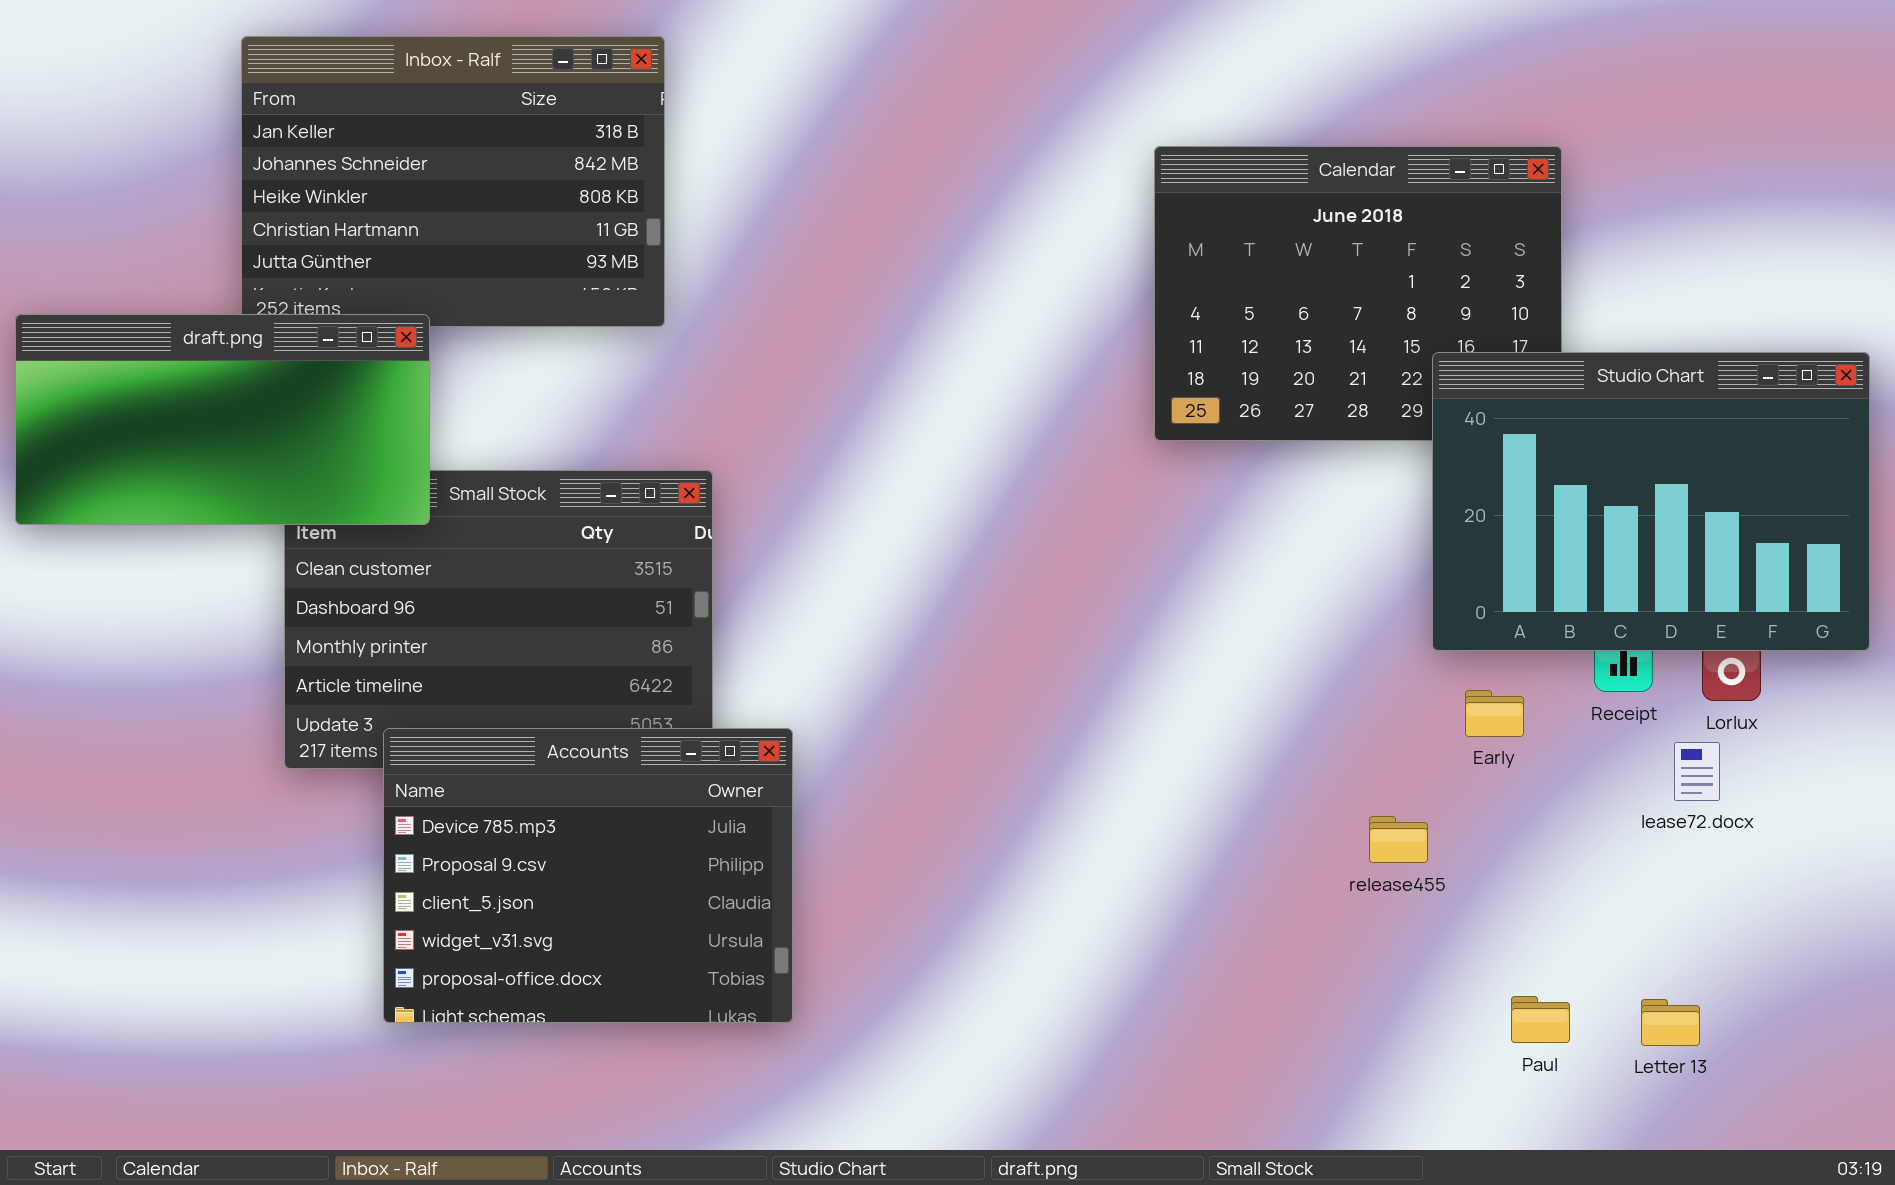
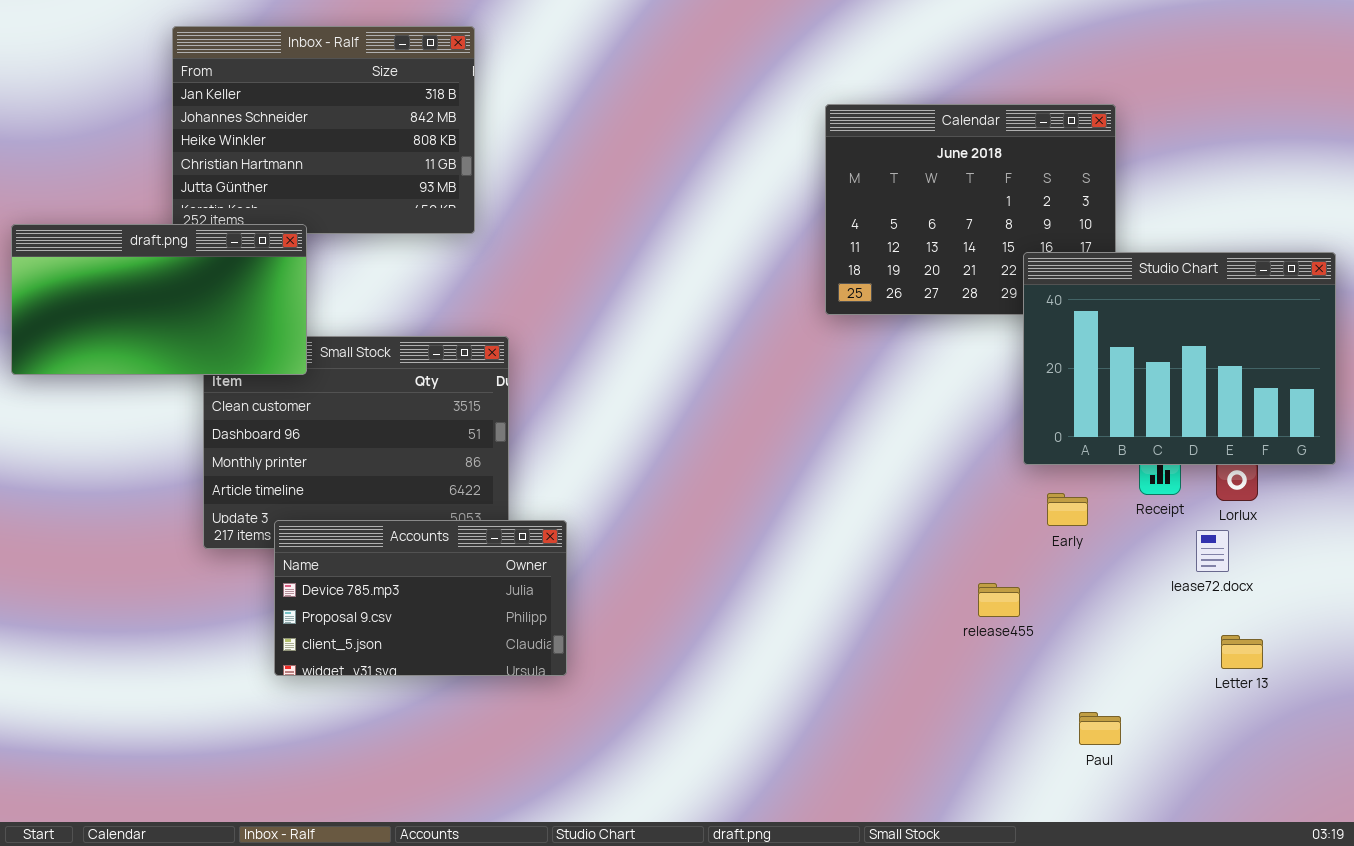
Accounts: [383,728,793,1023] -> [274,520,567,676], resized
Letter 13: [1641,999,1700,1046] -> [1221,635,1263,669], moved

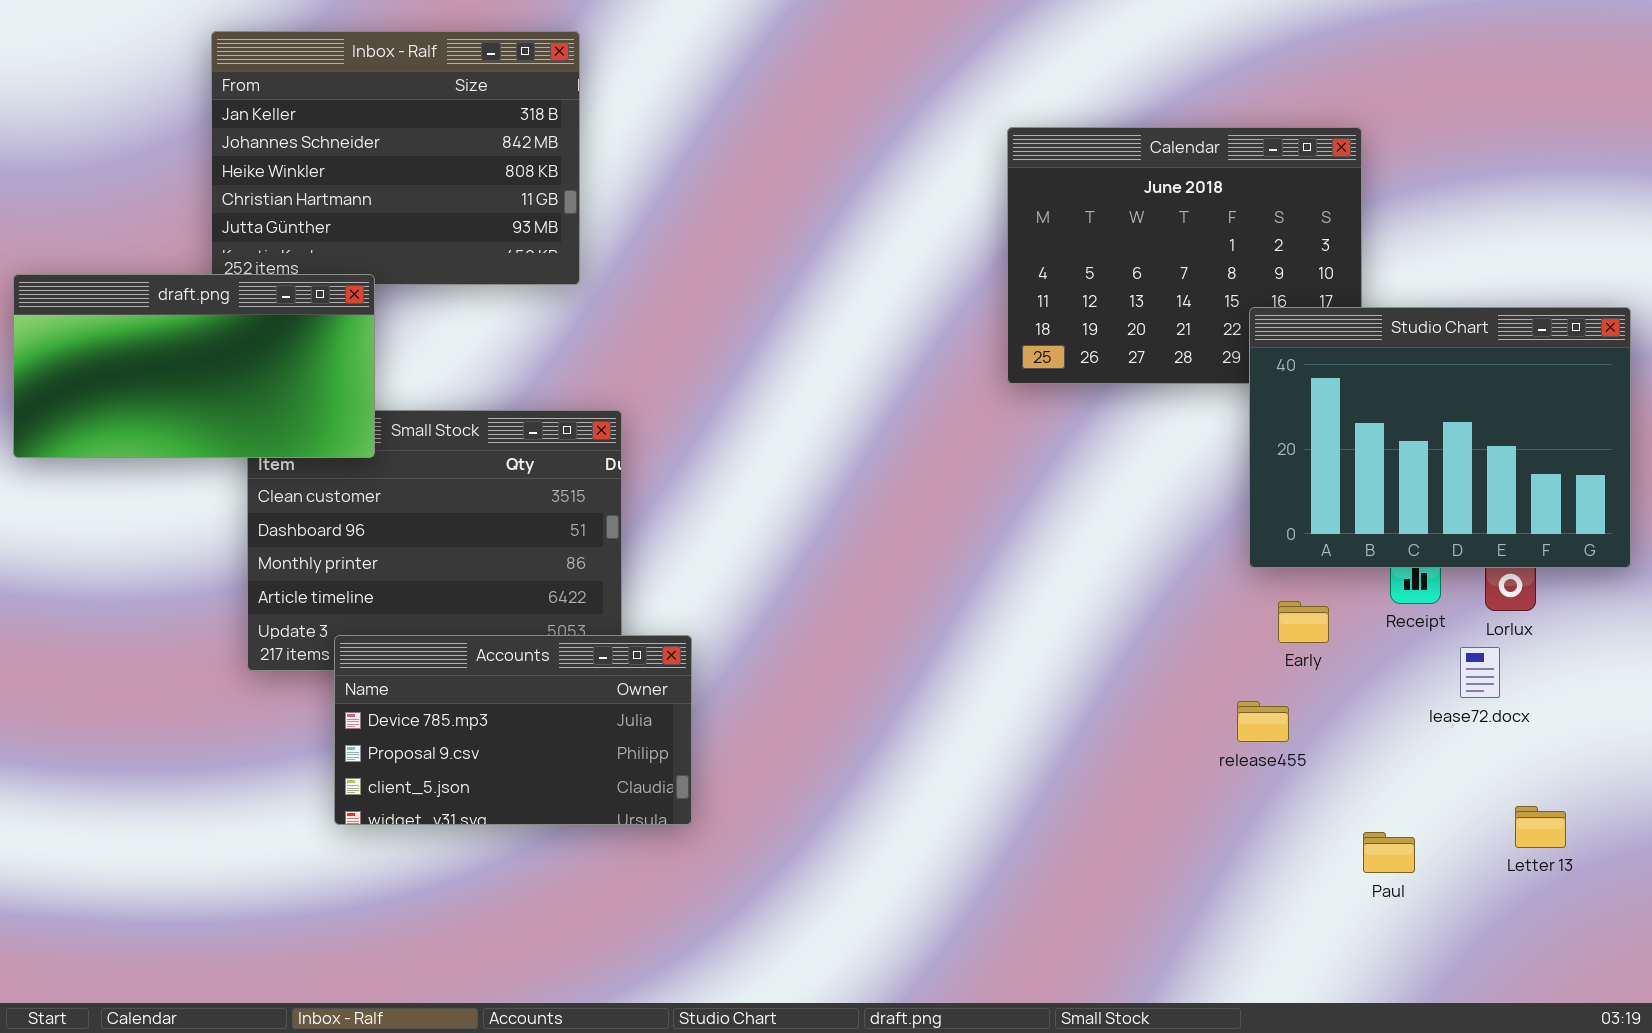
release455: [978,583,1020,617] -> [1237,701,1289,742], moved
Letter 13: [1221,635,1263,669] -> [1515,806,1566,848], moved
Paul: [1079,712,1121,745] -> [1363,832,1415,873], moved

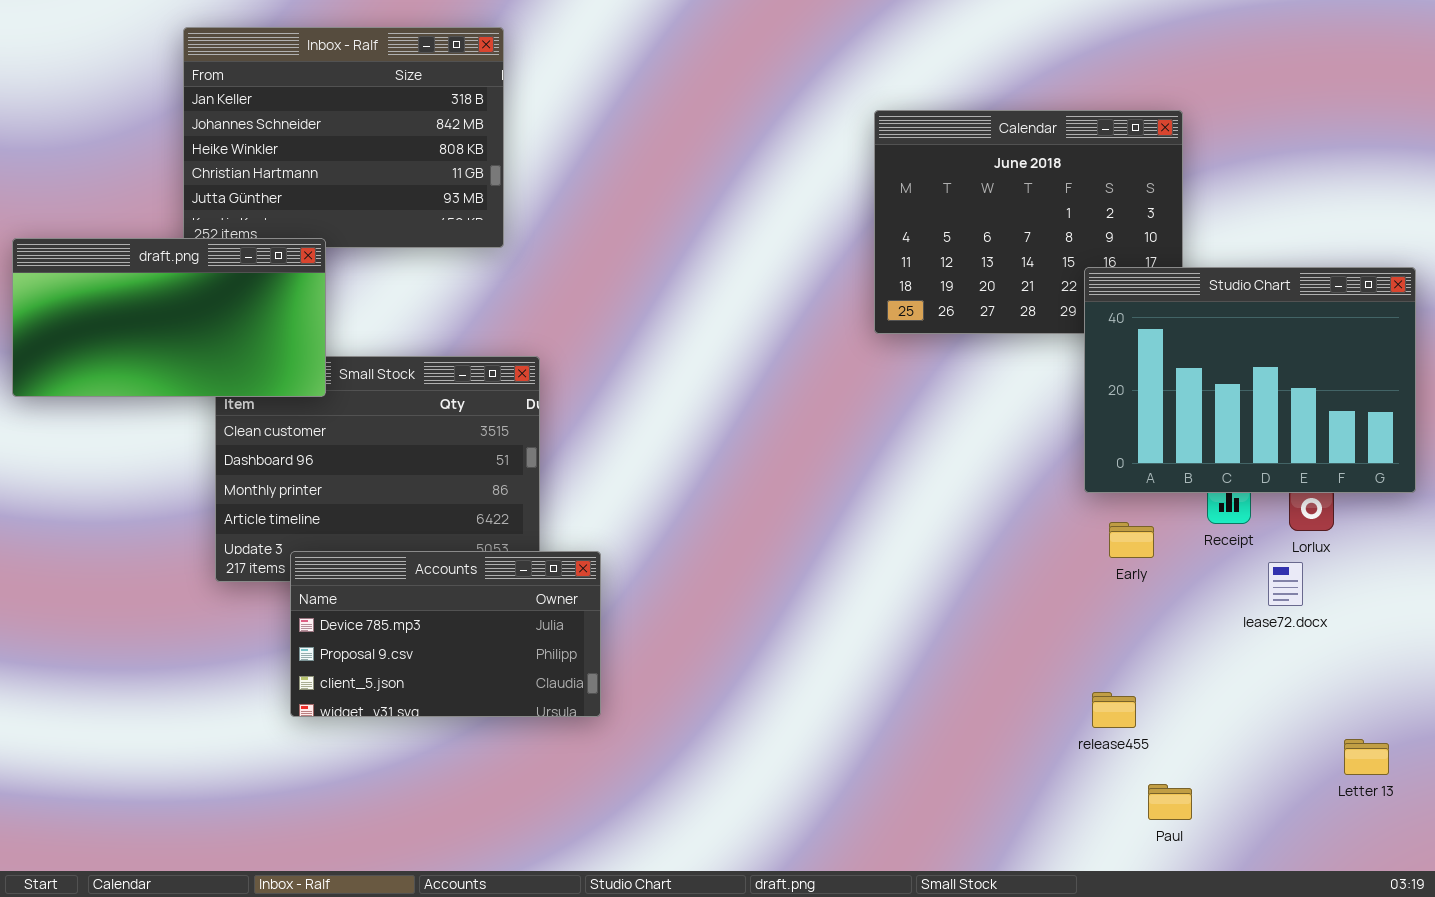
release455: [1237,701,1289,742] -> [1092,692,1136,728], moved
Letter 13: [1515,806,1566,848] -> [1344,739,1389,775], moved
Paul: [1363,832,1415,873] -> [1148,784,1192,820], moved

